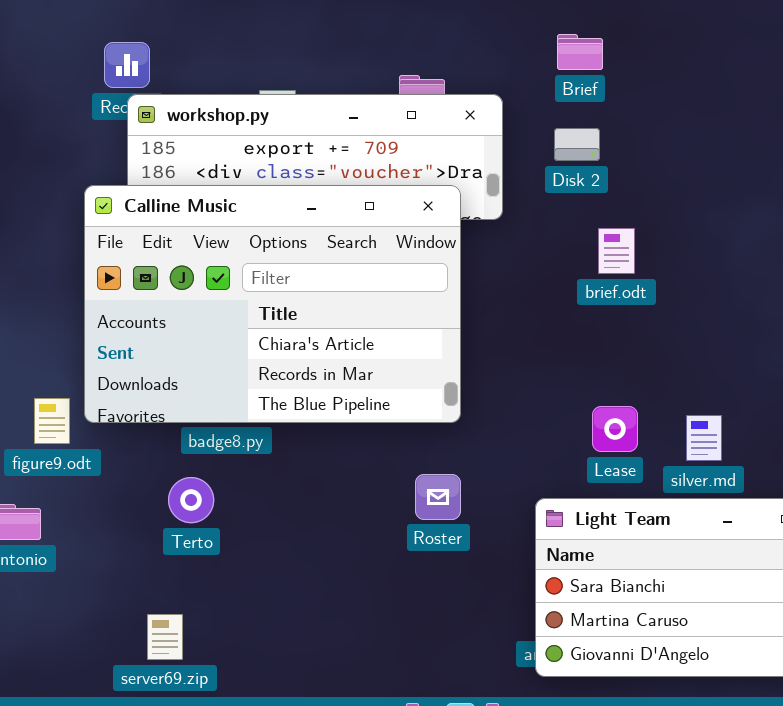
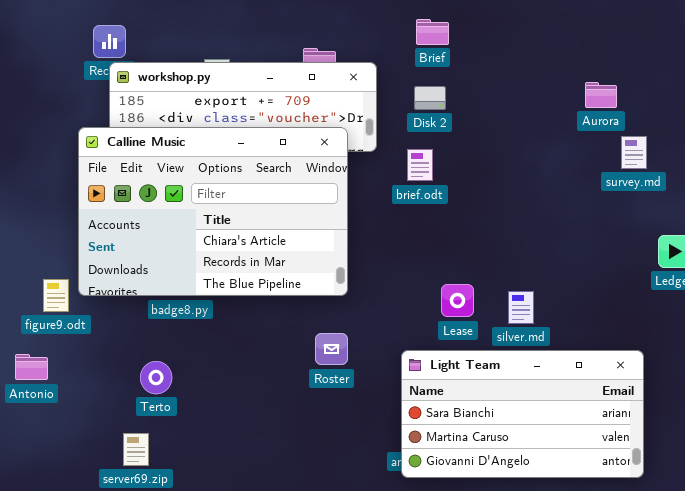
brief.odt: [598,228,635,274] -> [407,149,433,181], moved
Terto: [168,477,214,523] -> [140,361,172,394], moved

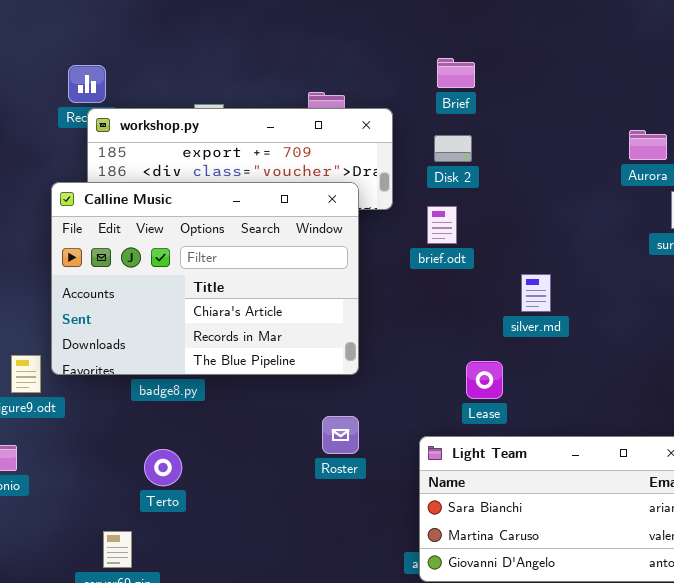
silver.md: [508,291,534,324] -> [521,274,551,312], moved
Terto: [140,361,172,394] -> [144,449,182,486], moved

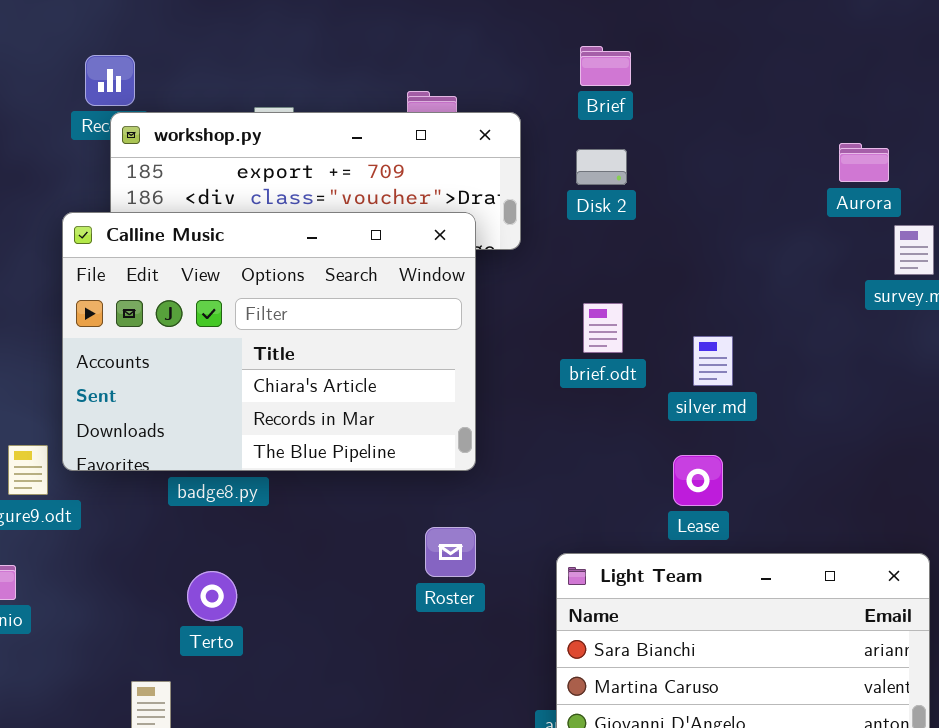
brief.odt: [427,206,457,244] -> [583,303,623,353], moved
Lease: [466,361,503,399] -> [673,455,723,506], moved

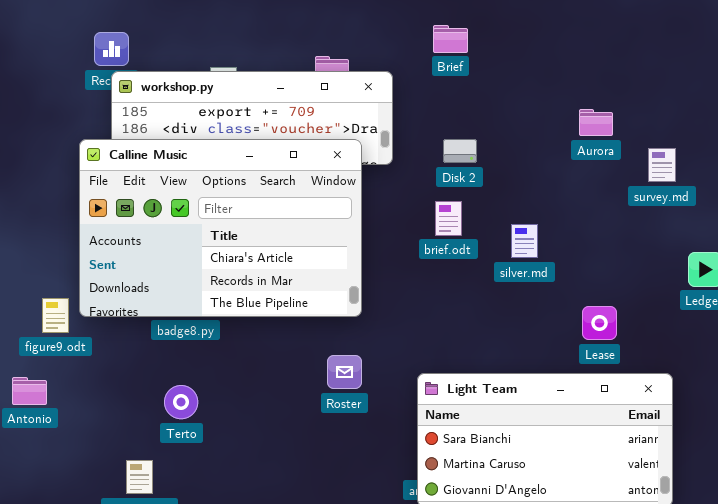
Aurora: [839,143,889,182] -> [579,109,613,136], moved
Disk 2: [576,149,627,185] -> [443,139,477,163], moved
Lease: [673,455,723,506] -> [582,306,617,340], moved

